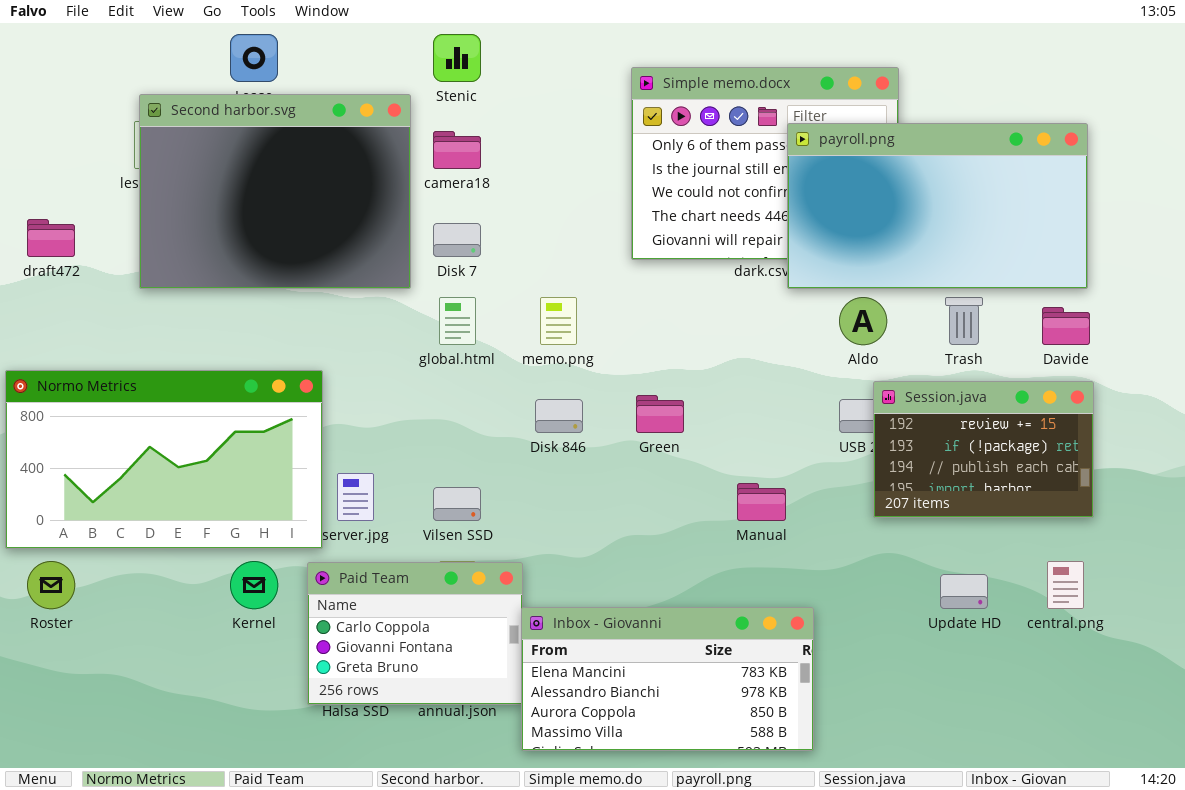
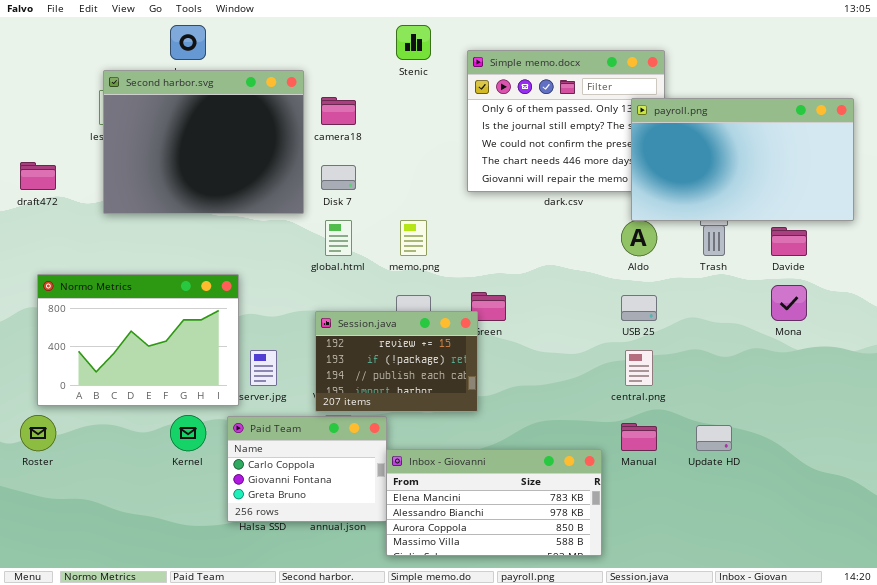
Stenic: [433,34,481,82] -> [396,25,431,60], moved
payroll.png: [787,123,1088,289] -> [631,98,854,221], moved
Normo Metrics: [5,370,323,549] -> [37,274,239,406], resized
Session.java: [873,381,1094,518] -> [315,311,478,412], moved
Manual: [737,483,786,521] -> [621,423,657,451], moved
central.png: [1047,561,1084,609] -> [625,350,653,386], moved

